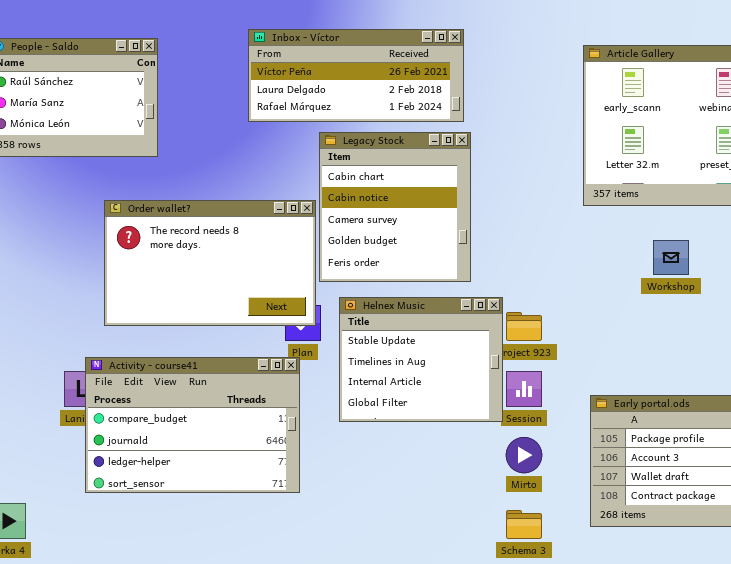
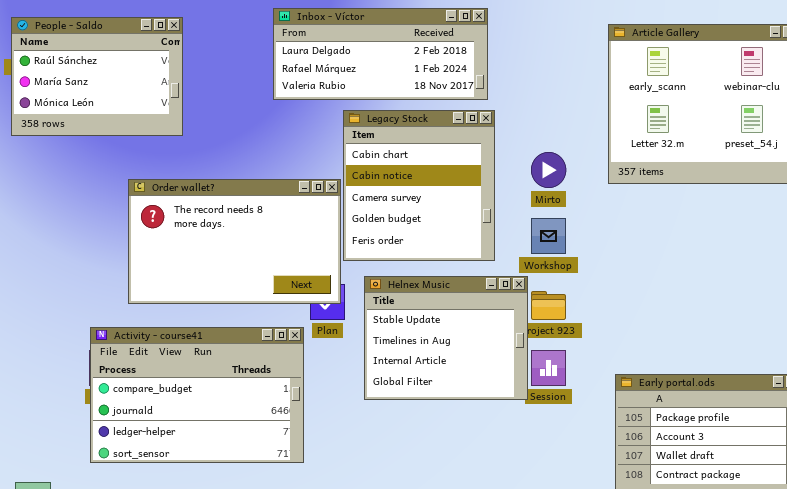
Inbox - Víctor: [248,29,464,122] -> [273,8,488,100], scrolled down 1 row
Workshop: [653,240,689,275] -> [531,218,566,254], moved
Activity - course41: [85,357,300,493] -> [90,327,304,463], moved
Mirto: [506,437,542,473] -> [531,152,566,188], moved

